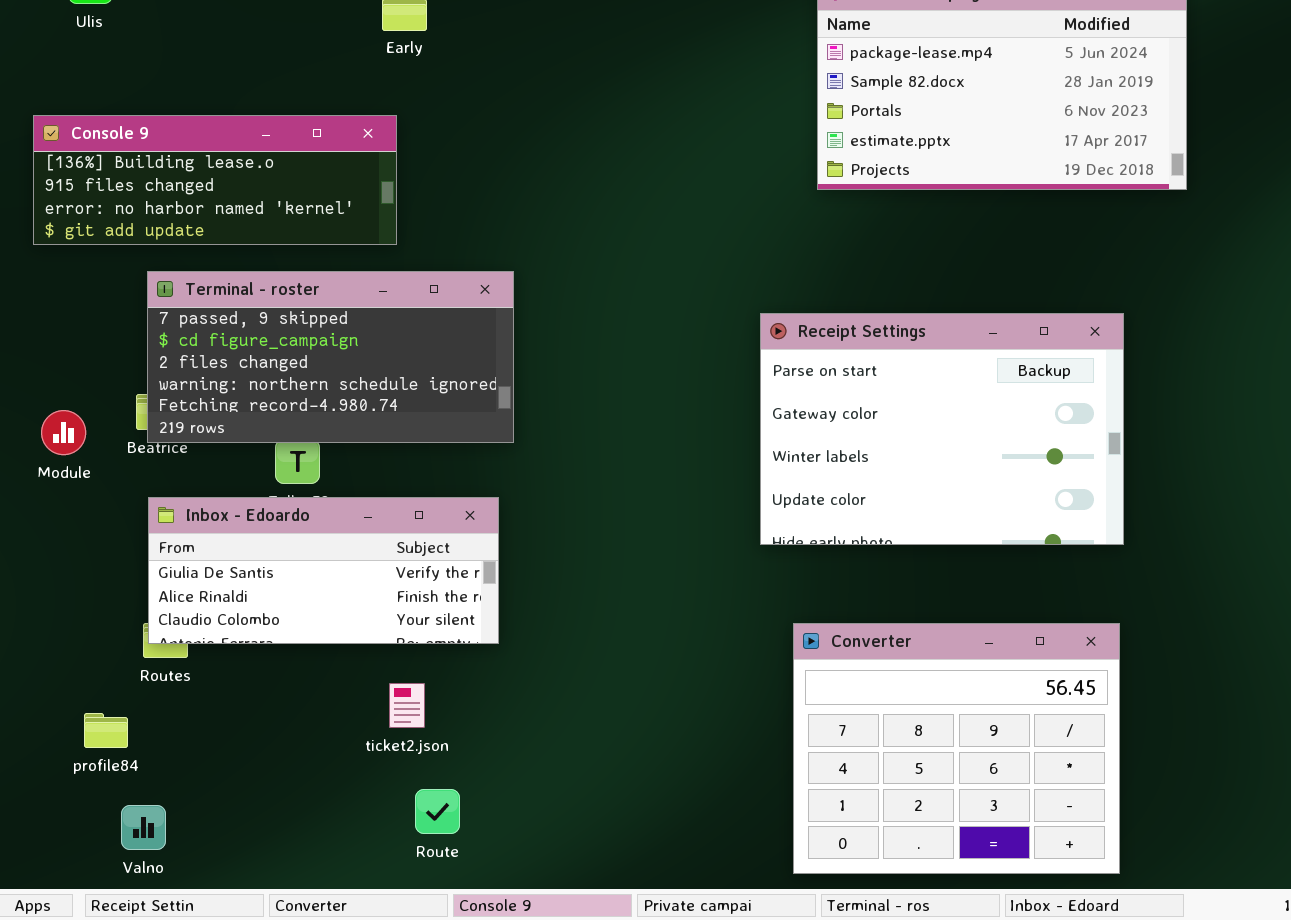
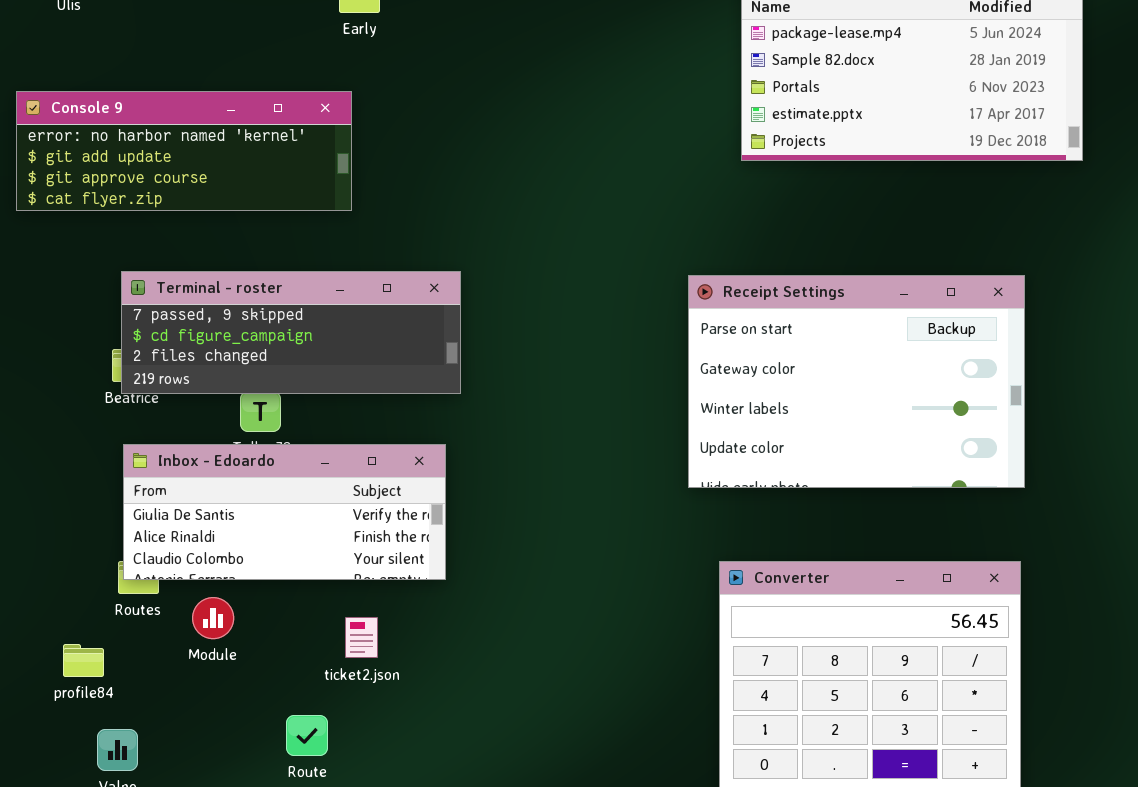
Console 9: [33,115,397,245] -> [16,91,352,211], scrolled down 2 rows
Terminal - roster: [147,271,514,443] -> [121,271,461,394], resized
Module: [41,410,86,455] -> [192,597,234,639], moved
Route: [415,789,460,834] -> [286,715,328,756], moved

